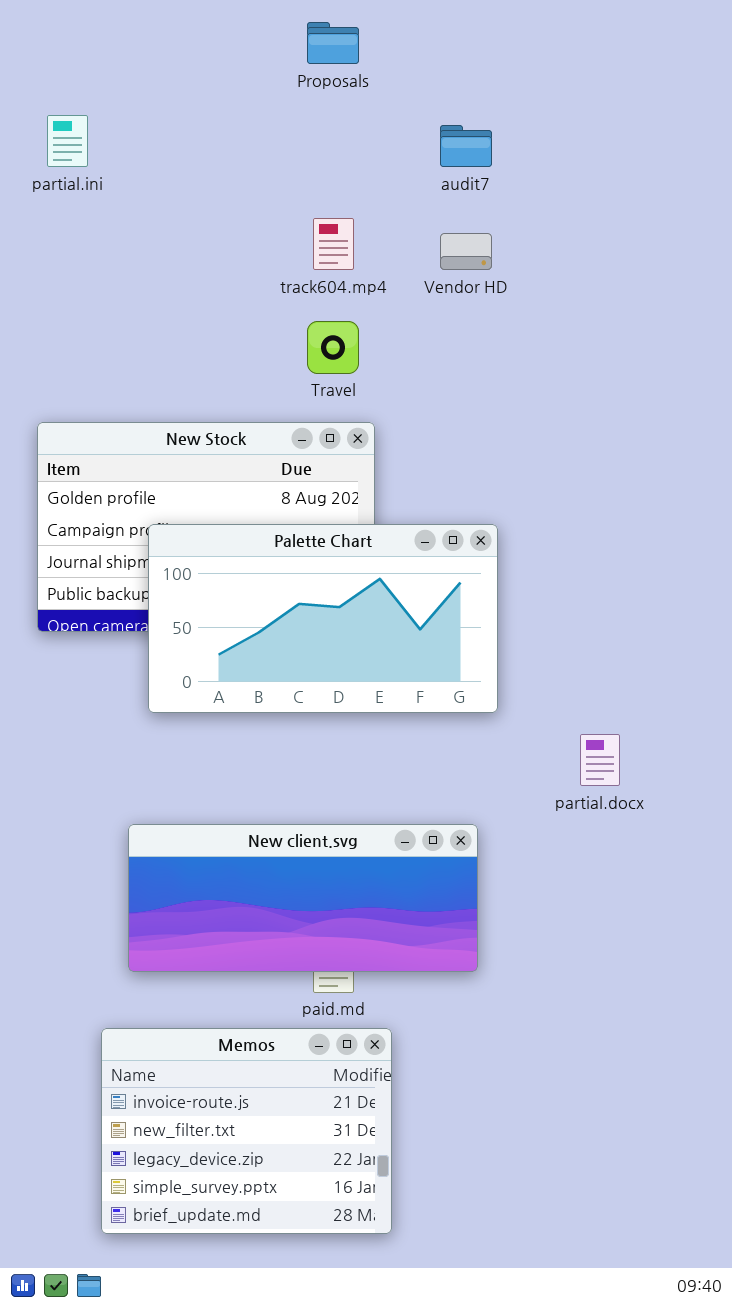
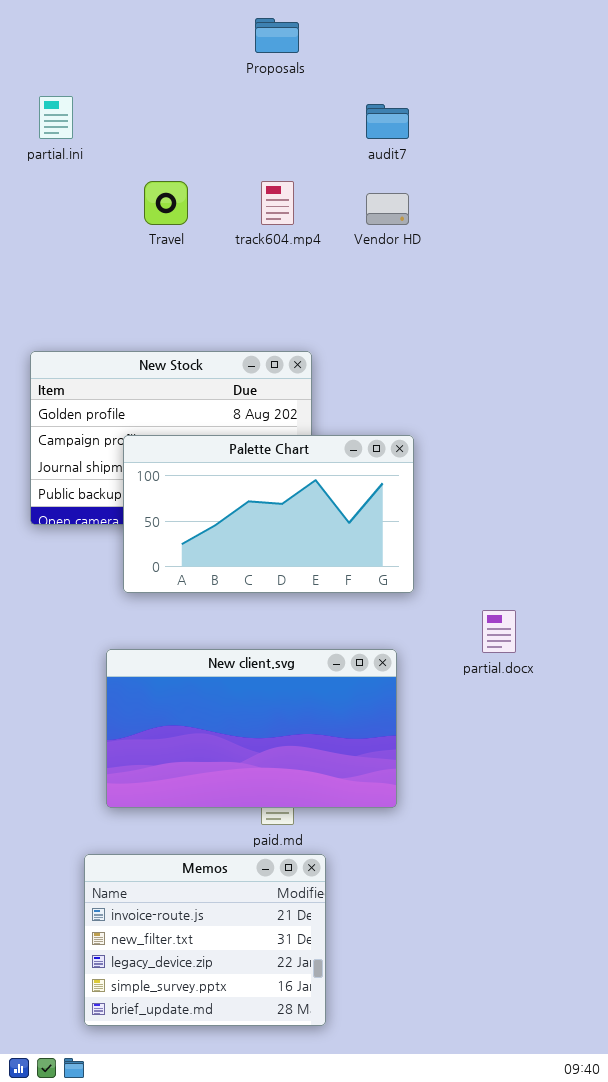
Travel: [307,321,359,374] -> [144,181,188,225], moved
New client.svg: [128,824,478,972] -> [106,649,397,808], resized

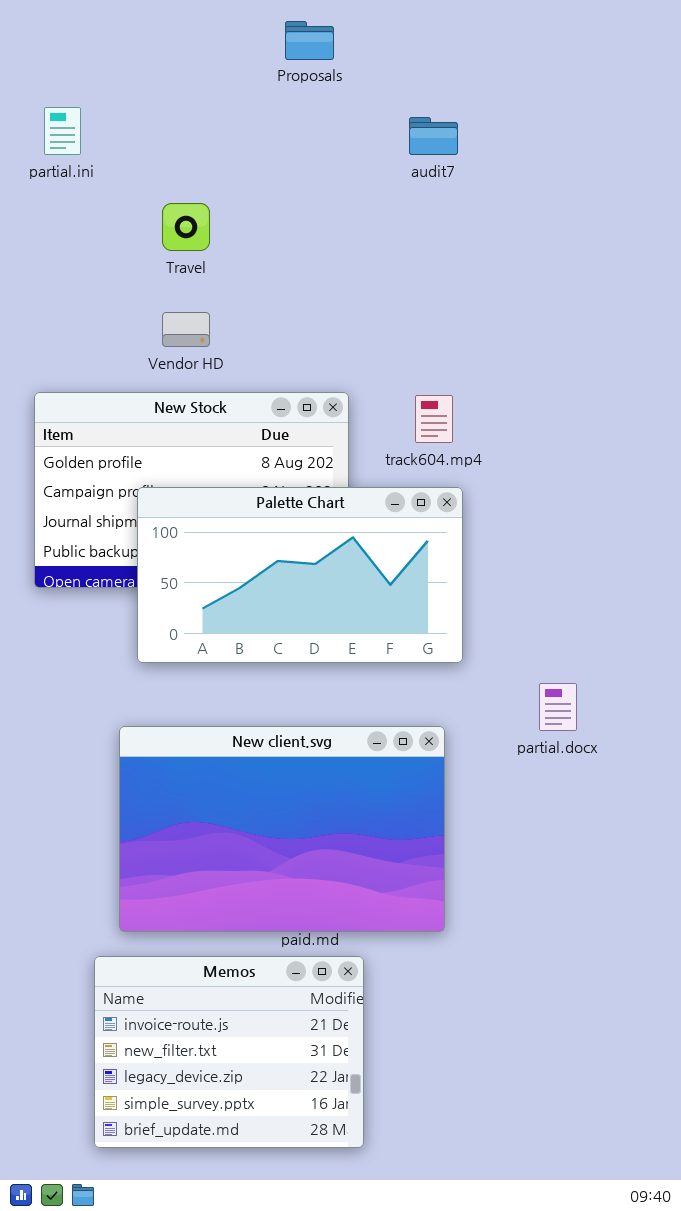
track604.mp4: [261,181,294,225] -> [415,395,453,443], moved
Vendor HD: [366,193,409,225] -> [162,312,210,347], moved
New client.svg: [106,649,397,808] -> [119,726,445,932], resized

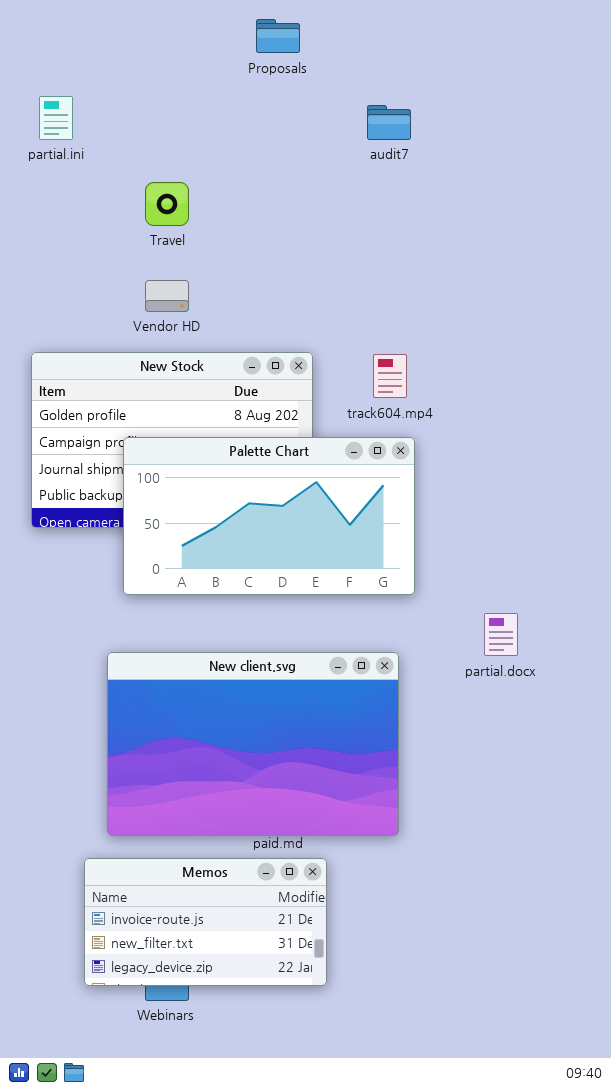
Memos: [94,956,364,1148] -> [84,858,327,986], resized

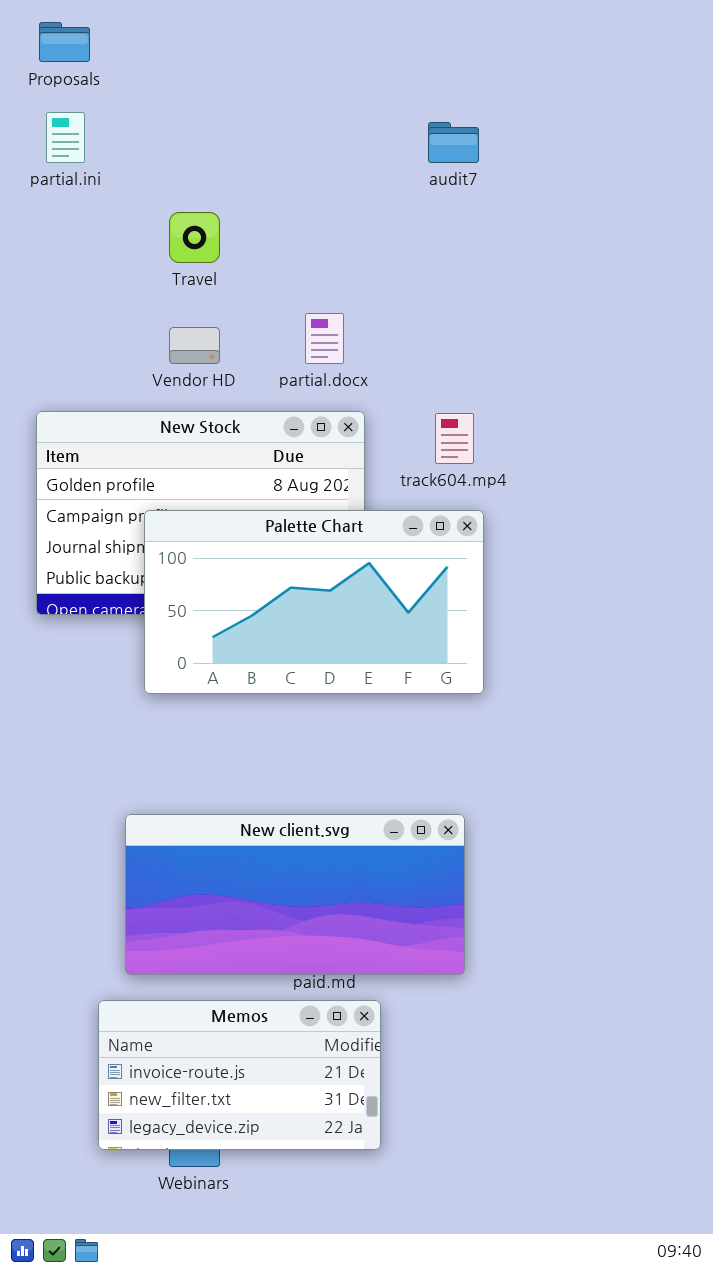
Proposals: [256,19,300,53] -> [39,22,90,62], moved
partial.docx: [484,613,518,656] -> [305,313,344,364], moved
New client.svg: [107,652,399,836] -> [125,814,465,975], resized

